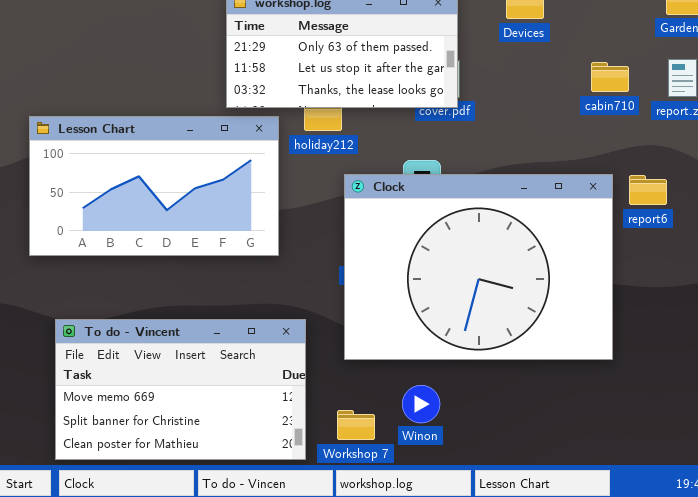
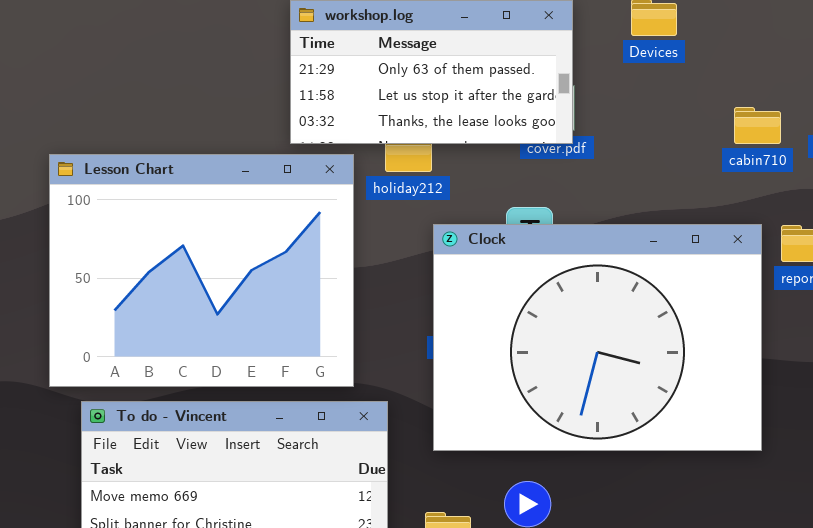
cabin710: [591,62,629,92] -> [734,107,781,144], moved
Lesson Chart: [29,116,279,256] -> [49,154,354,387], resized

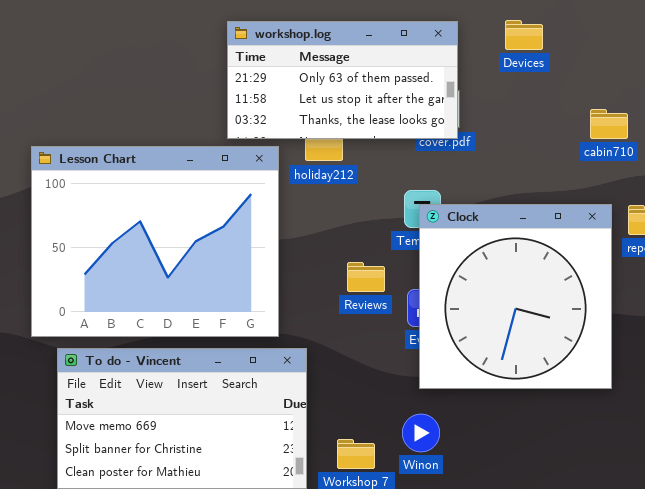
Clock: [433,224,762,451] -> [419,204,612,389], resized

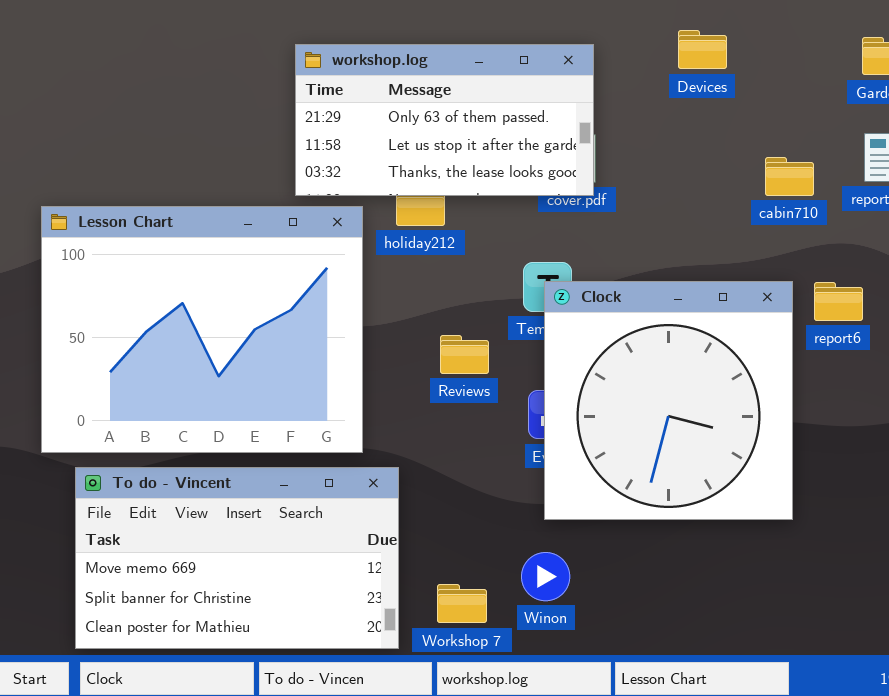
Devices: [505,20,543,50] -> [678,30,727,69], moved
Reviews: [347,262,385,292] -> [440,335,489,374], moved

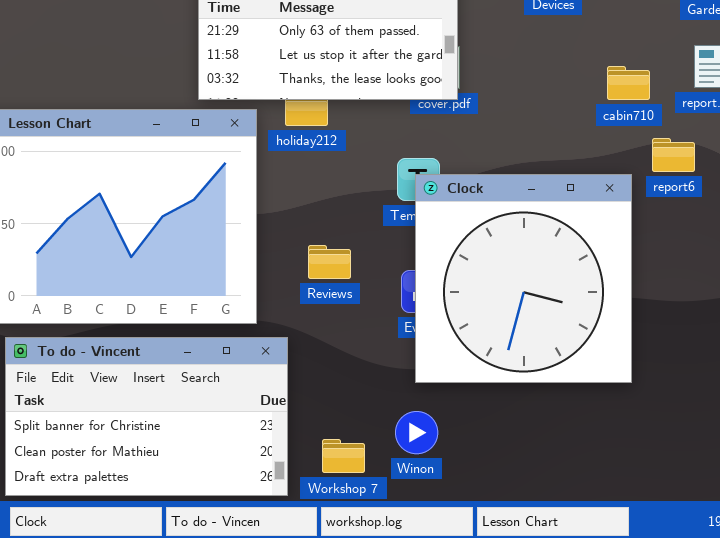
report6: [814,282,863,321] -> [652,138,695,172], moved
Reviews: [440,335,489,374] -> [308,245,351,279], moved
To do - Vincent: [75,467,399,649] -> [5,337,288,496], scrolled down 1 row

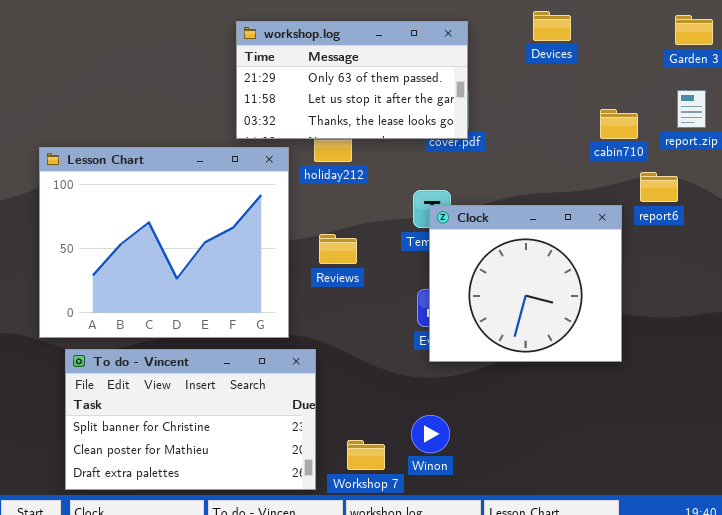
Clock: [415,174,632,383] -> [429,205,622,362], resized
Reviews: [308,245,351,279] -> [319,234,357,264], moved

